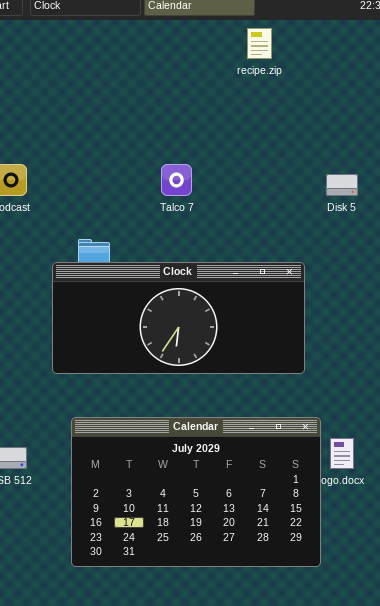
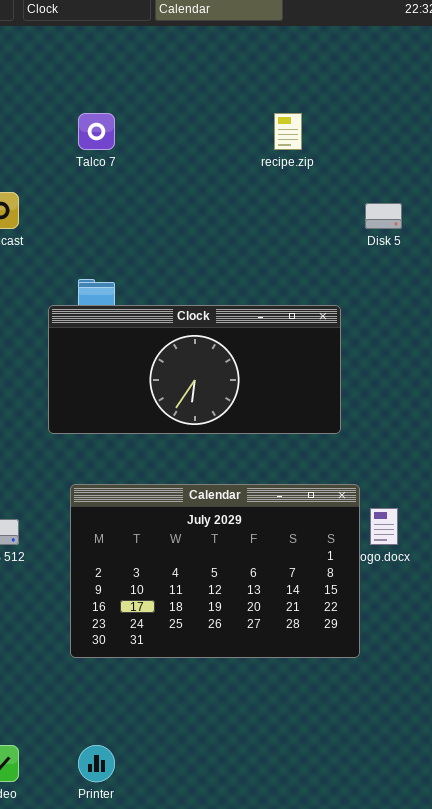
recipe.zip: [247,28,272,59] -> [274,113,302,150], moved
Talco 7: [161,164,192,196] -> [78,113,115,150], moved

